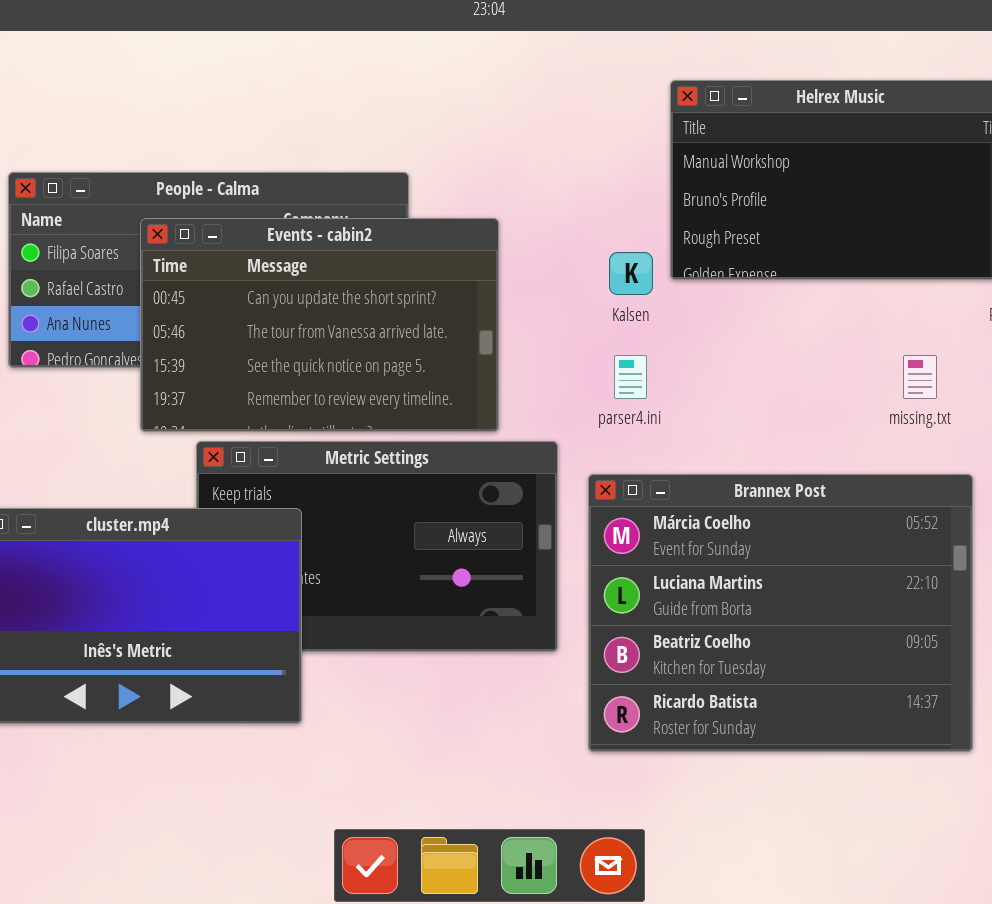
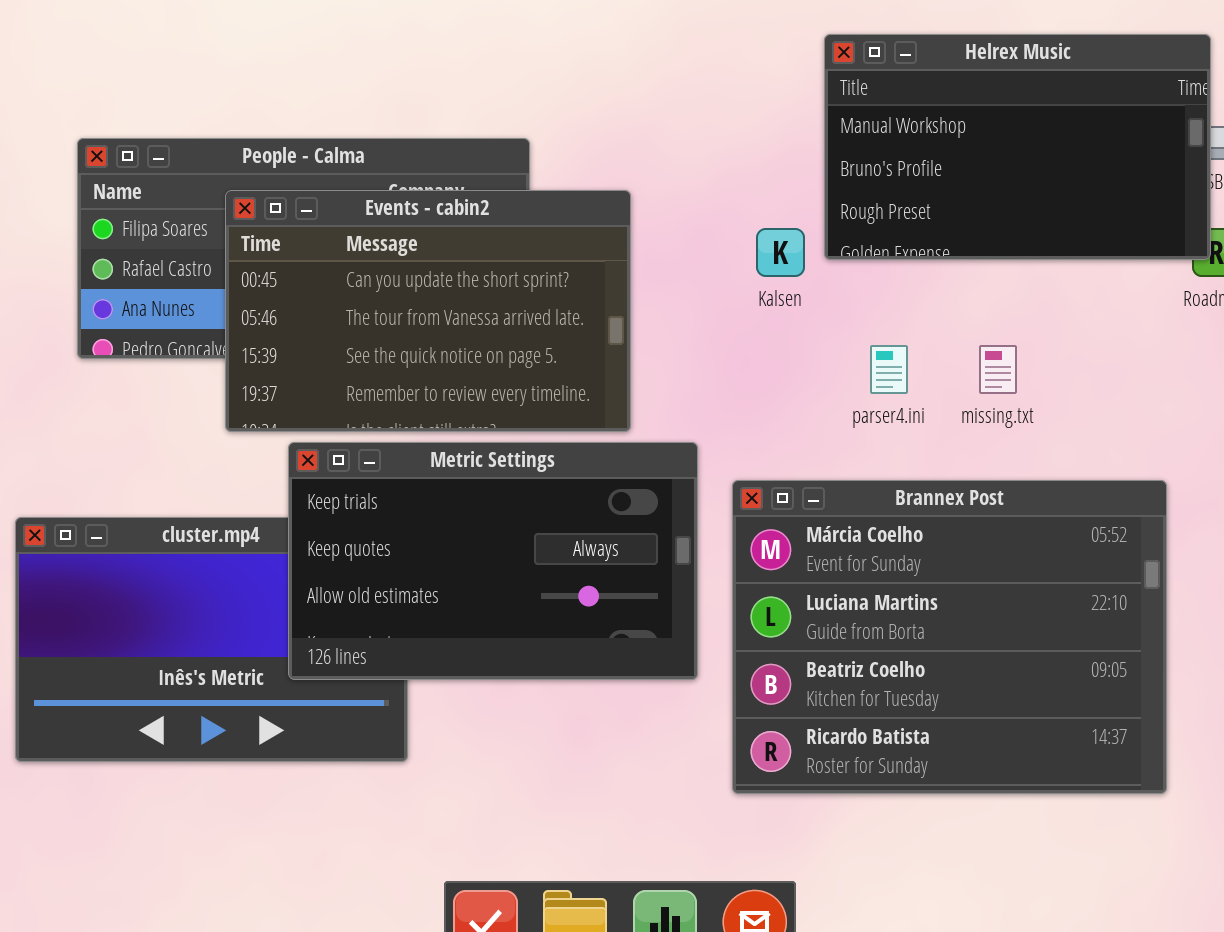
parser4.ini: [614,355,647,399] -> [870,345,908,394], moved
missing.txt: [903,355,937,399] -> [979,345,1017,394], moved
Metric Settings: [196,441,558,652] -> [288,442,698,680], raised

